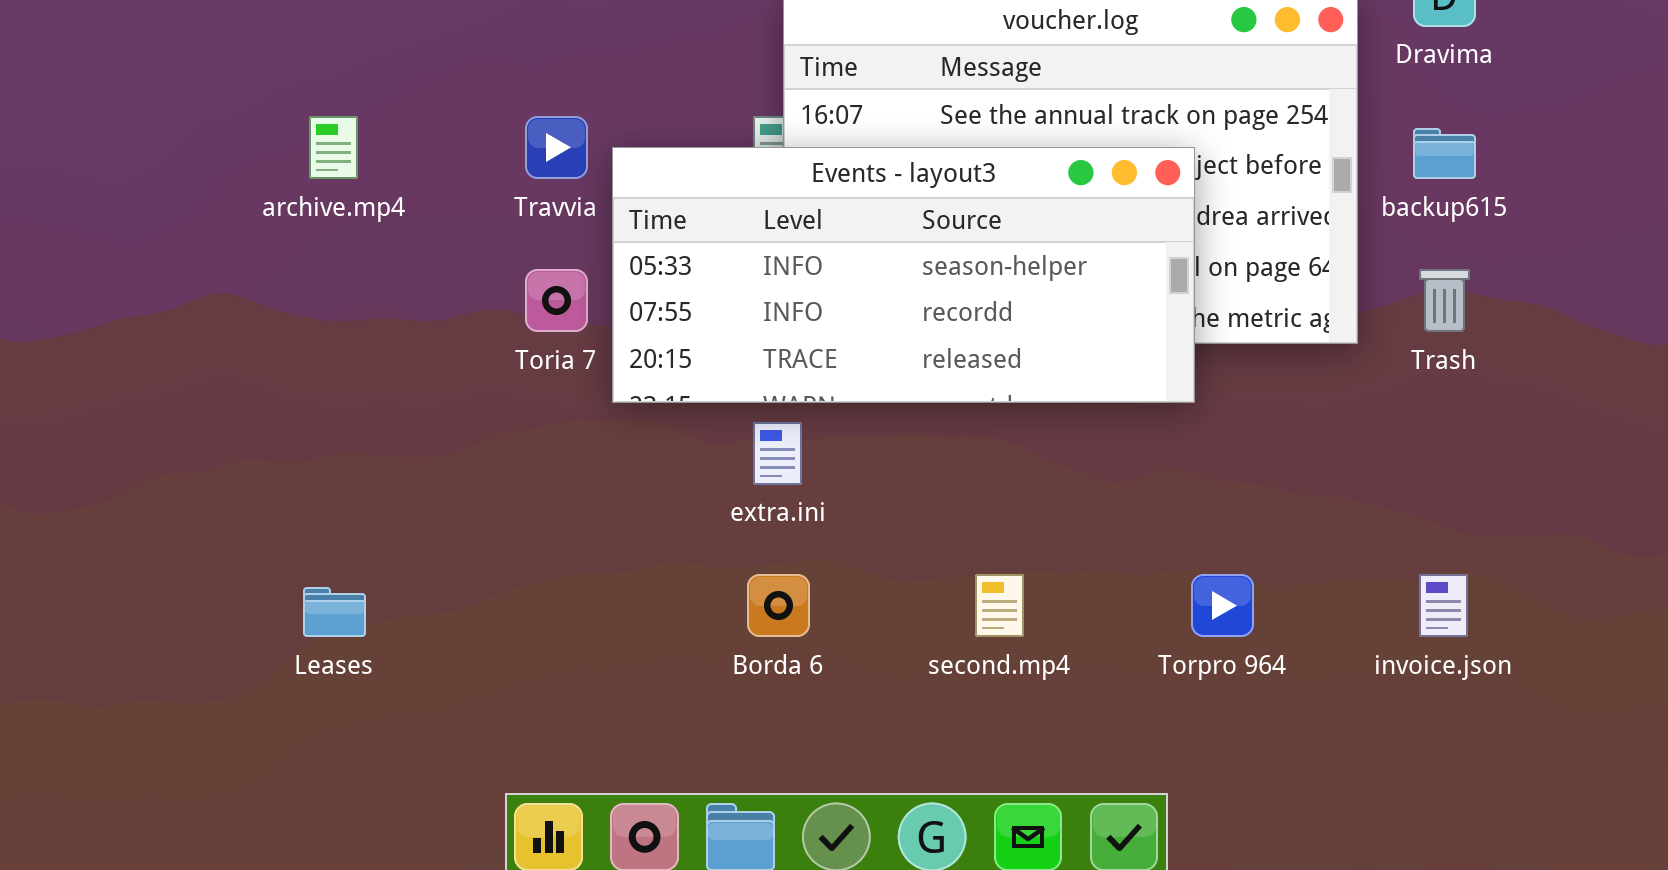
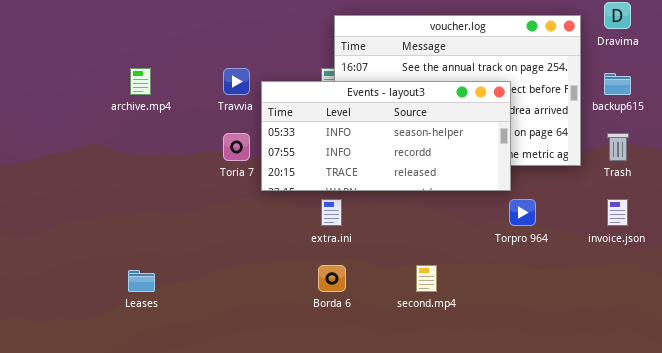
Torpro 964: [1191,574,1254,637] -> [509,199,536,226], moved
invoice.json: [1419,574,1468,637] -> [607,199,628,226], moved

